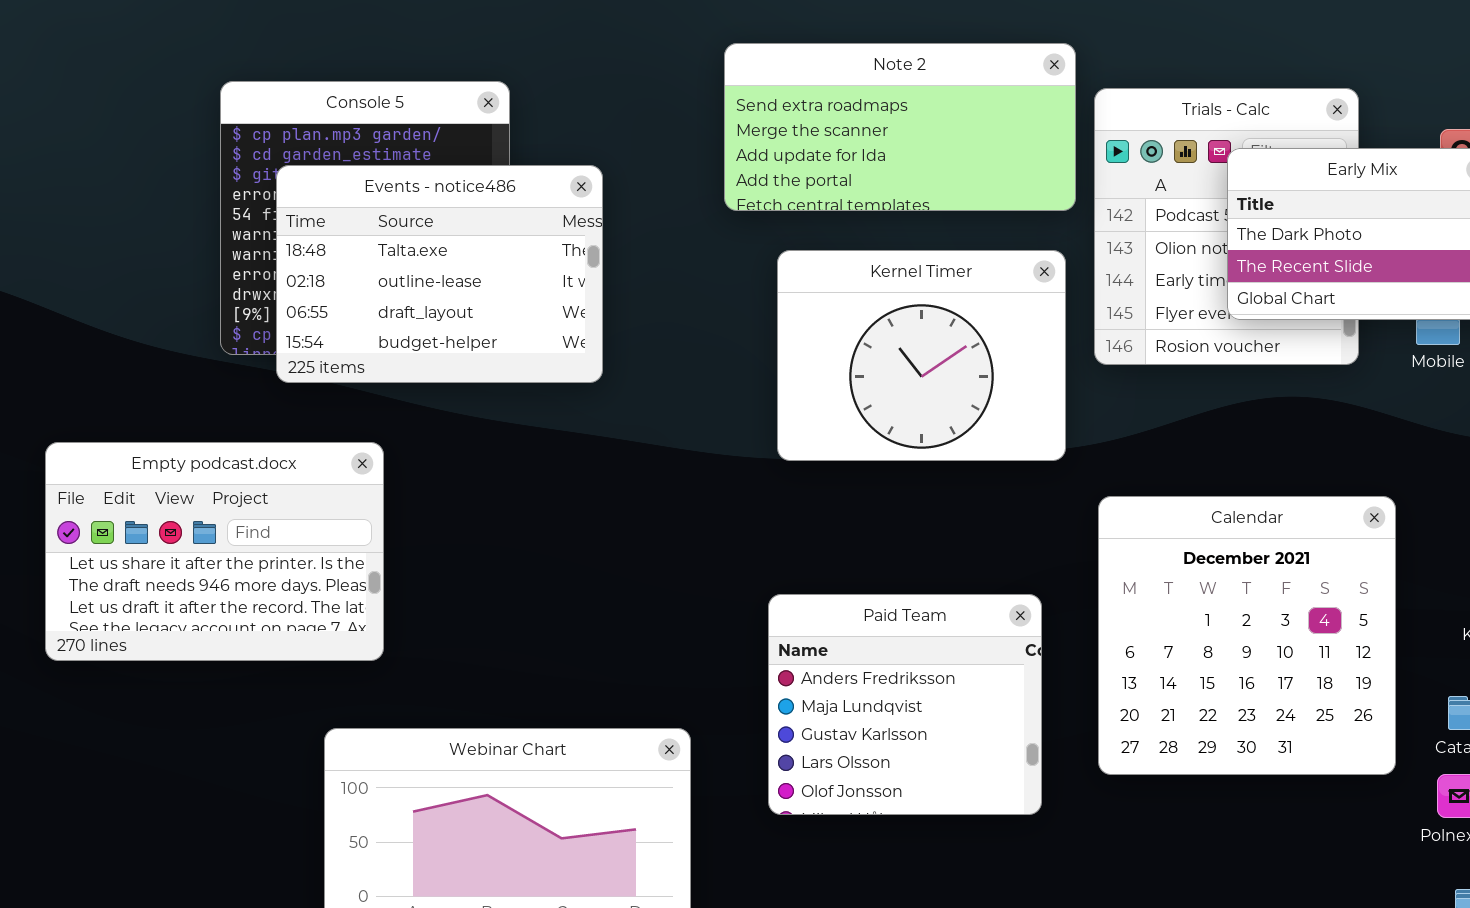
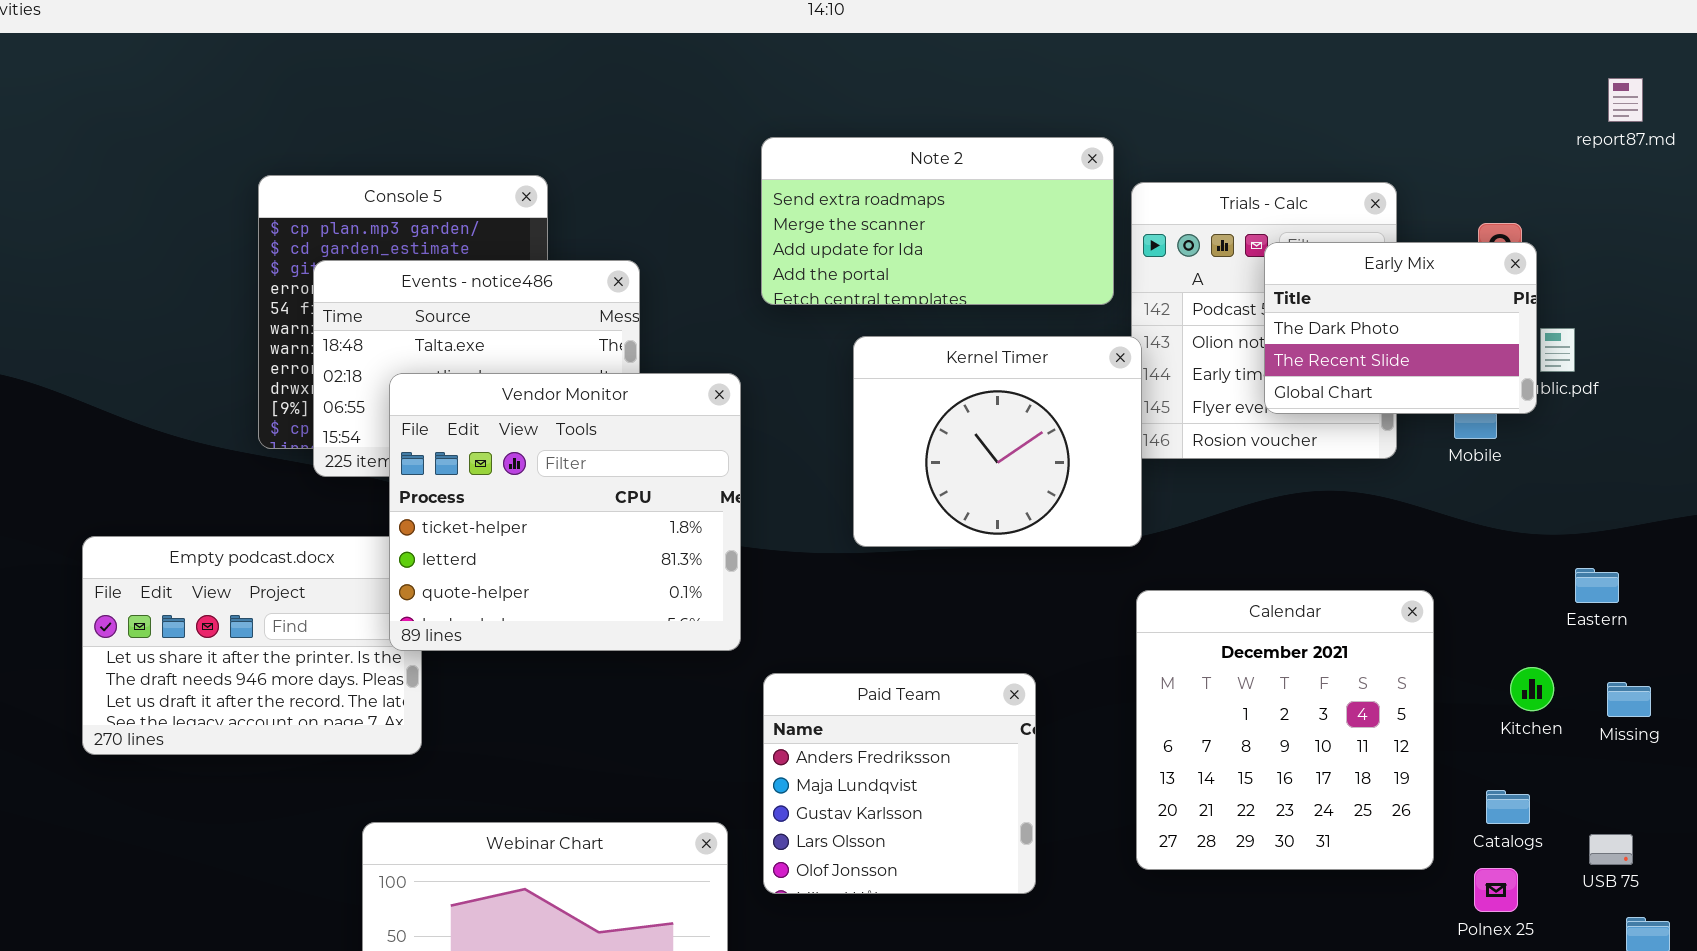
Kernel Timer: [777,250,1066,461] -> [853,336,1142,547], moved
Vendor Monitor: none -> [389,373,741,651], opened
Paid Team: [768,594,1042,815] -> [763,673,1036,894], moved

